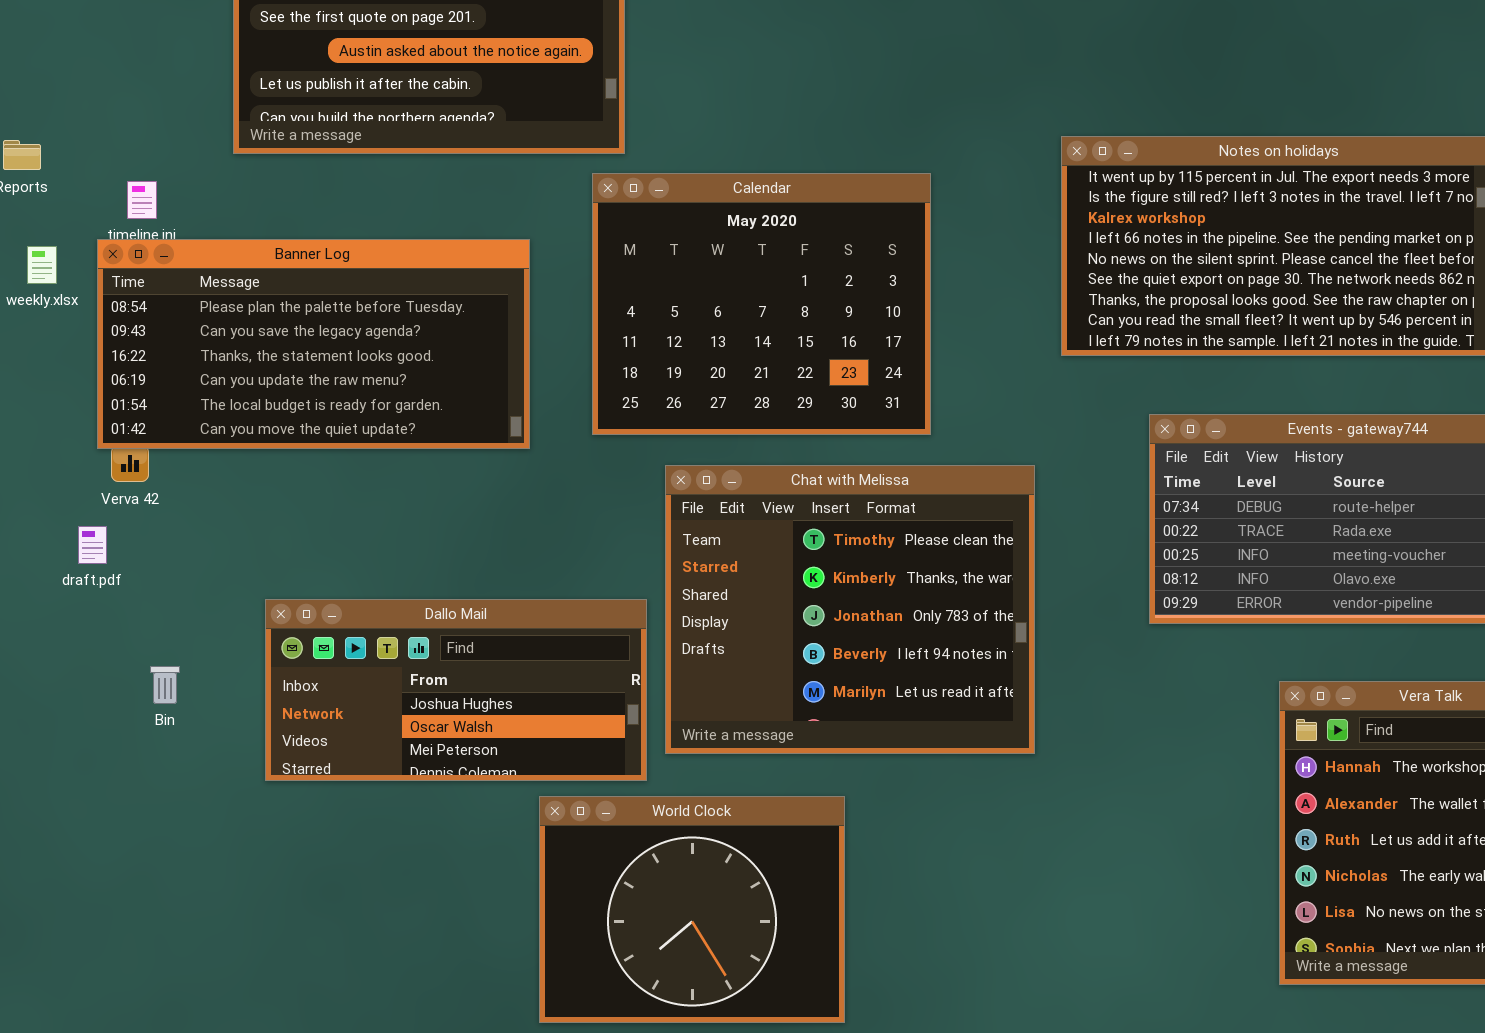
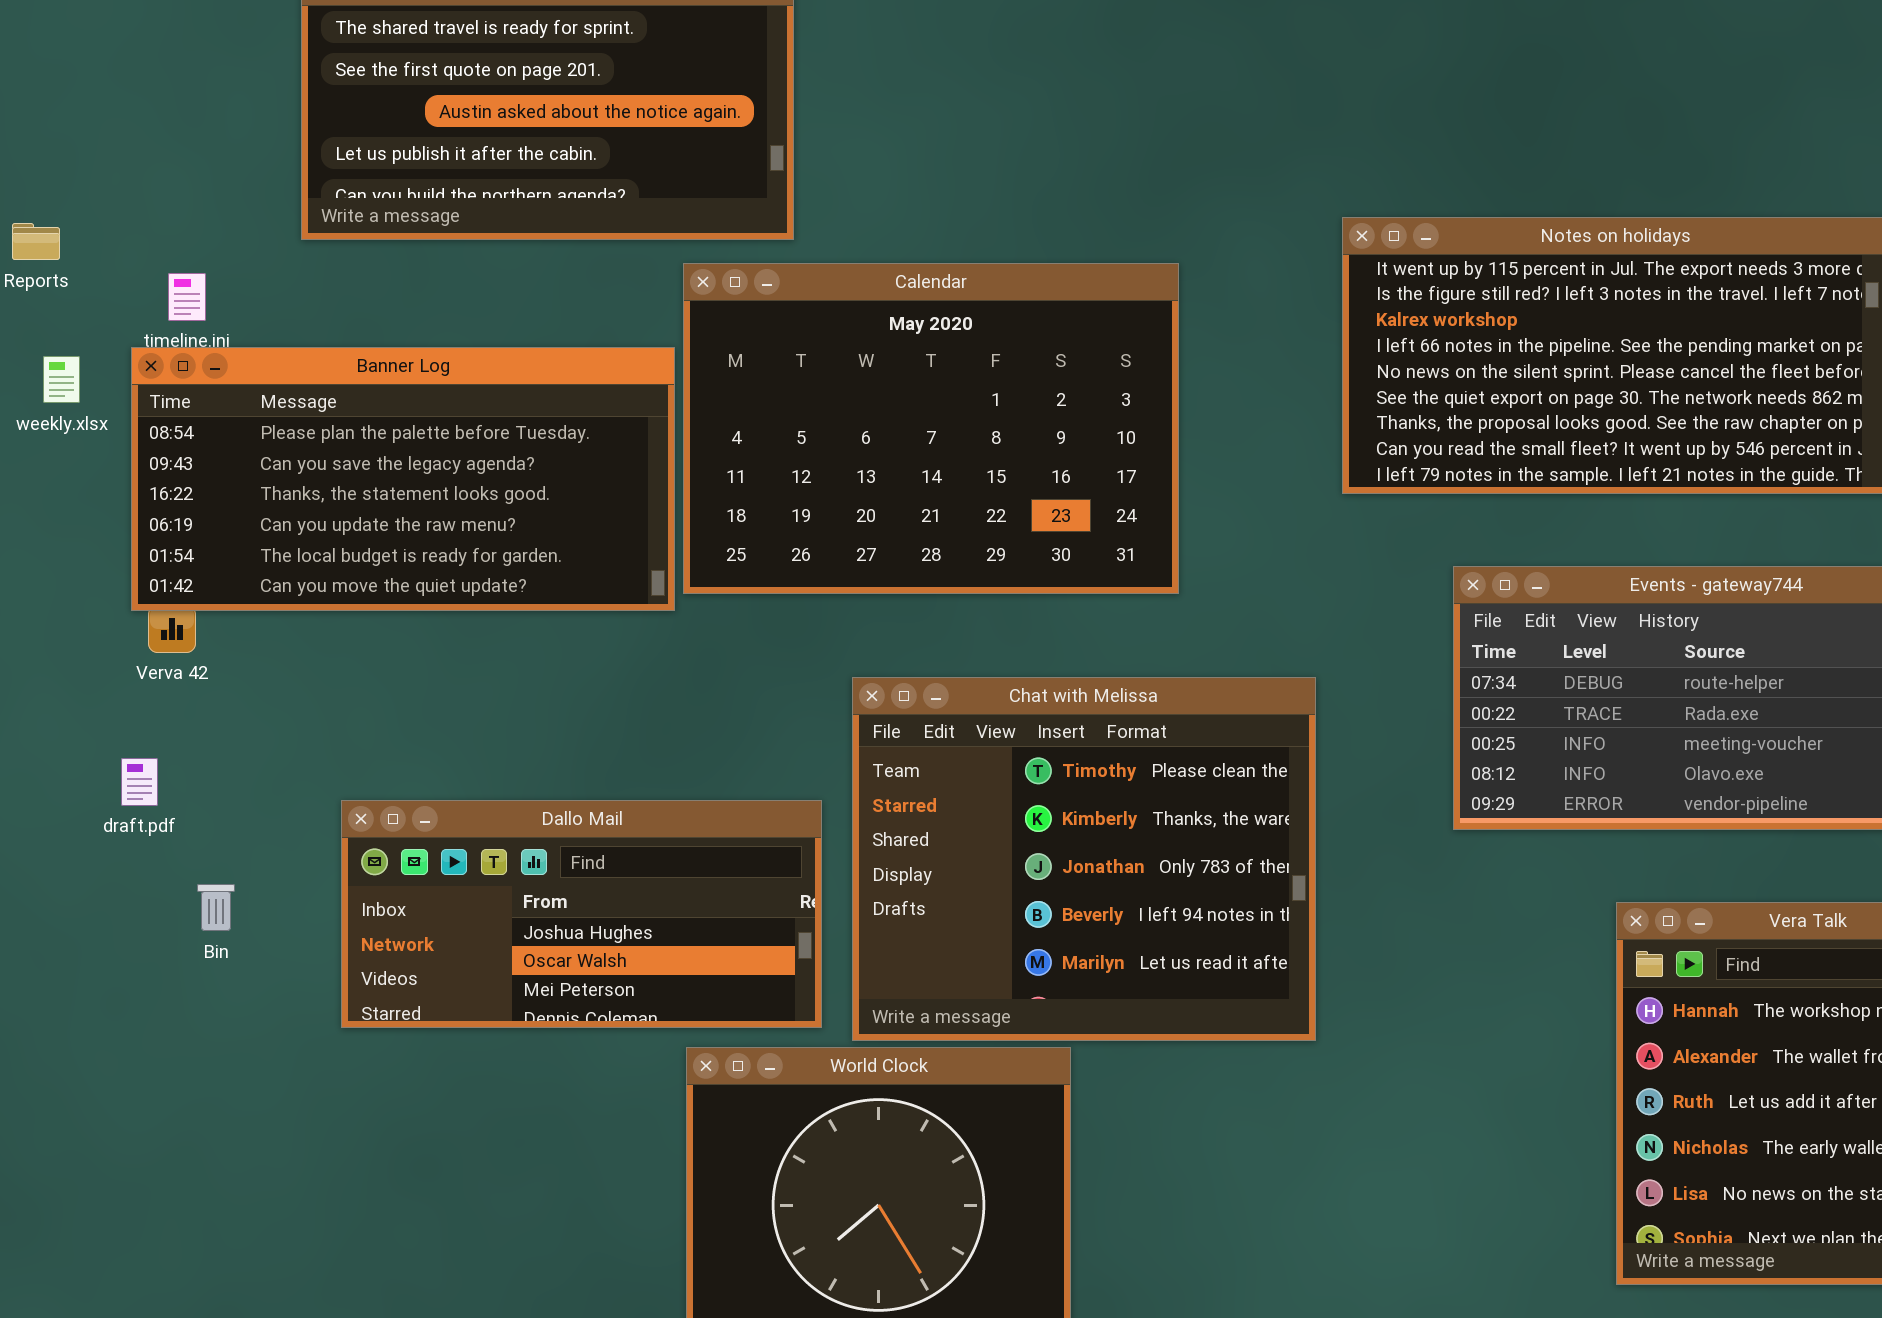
Calendar: [592,173,931,435] -> [683,263,1179,594], resized
Chat with Melissa: [665,465,1035,754] -> [852,677,1316,1041], moved
draft.pdf: [78,526,107,564] -> [121,758,158,806], moved

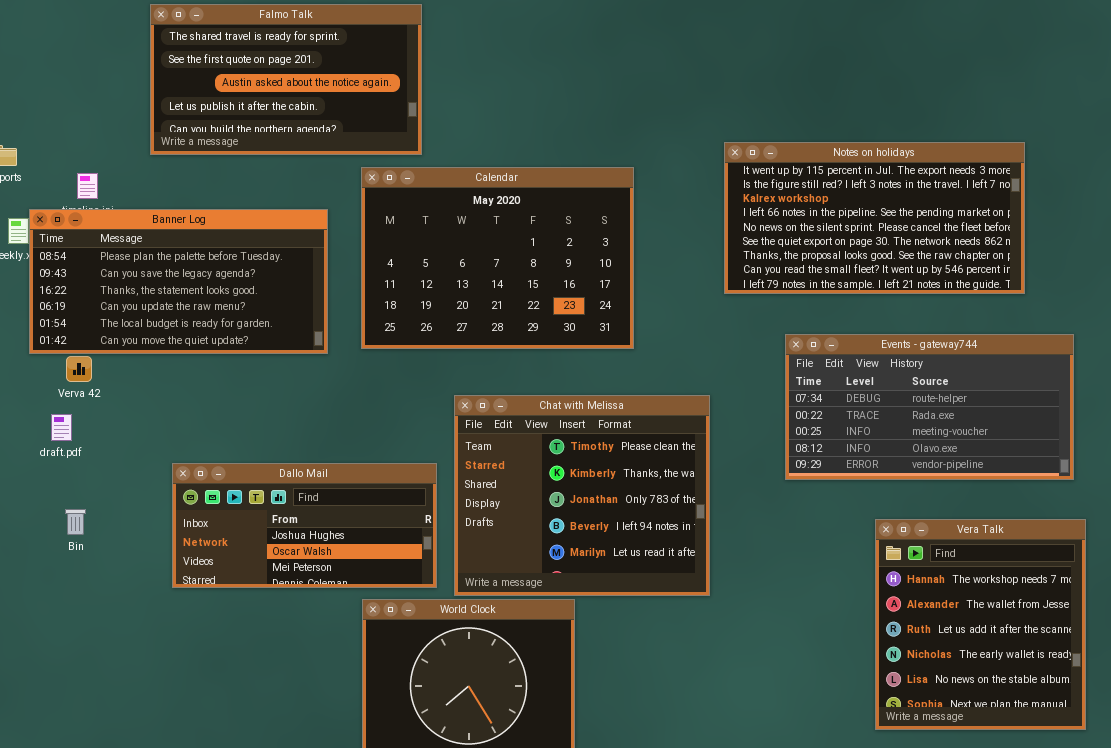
Banner Log: [131,347,675,611] -> [29,209,328,354], moved
draft.pdf: [121,758,158,806] -> [51,414,72,441], moved
Bin: [197,884,235,931] -> [65,509,86,535], moved

